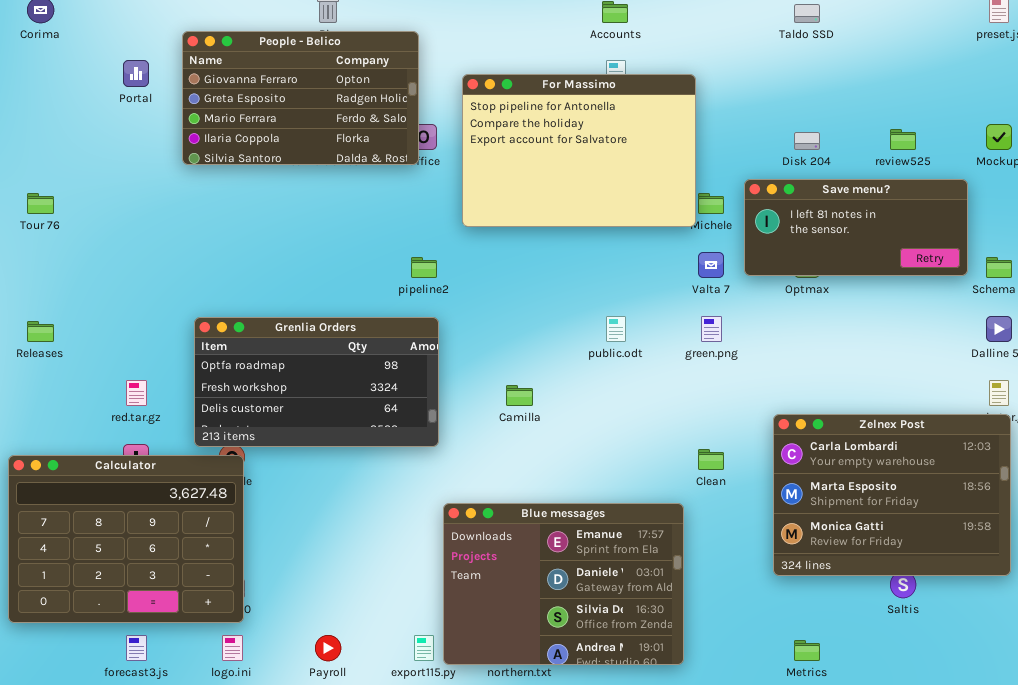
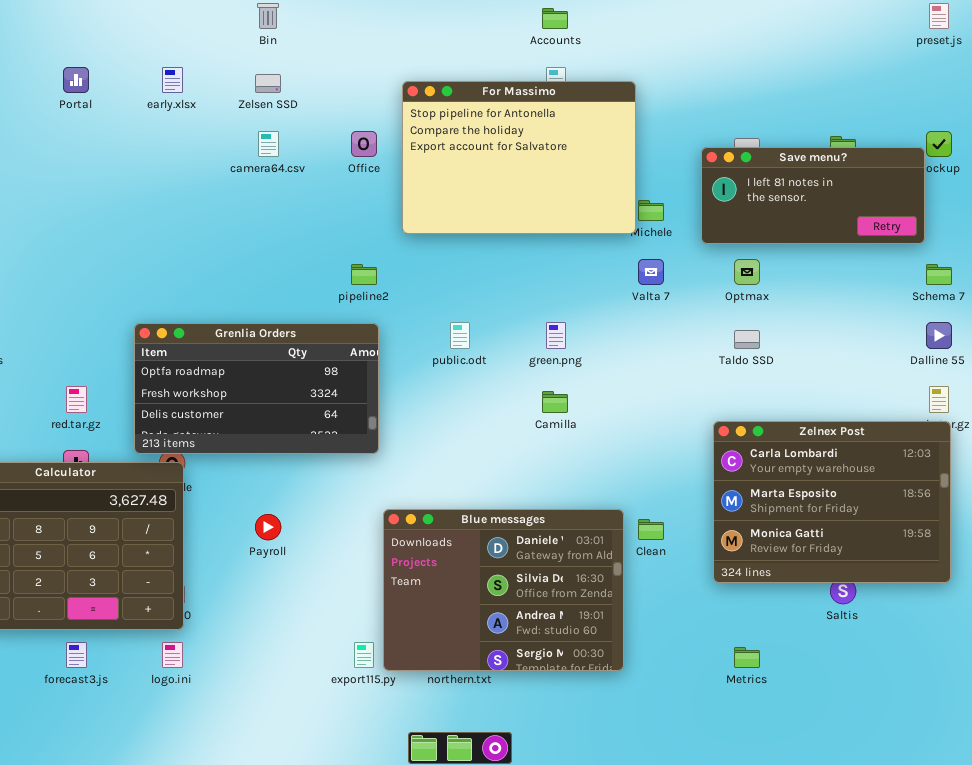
Taldo SSD: [794,4,820,23] -> [734,330,760,349], moved
People - Belico: [182,31,419,165] -> none, closed
Save menu?: [744,179,968,276] -> [701,147,925,244], moved
public.odt: [606,316,626,342] -> [450,322,470,349], moved
green.png: [701,316,722,342] -> [546,322,566,349], moved
Camilla: [506,385,533,406] -> [542,391,568,413], moved
Clean: [698,449,724,470] -> [638,519,664,540], moved
Blue messages: [443,503,684,665] -> [383,509,624,671], scrolled down 1 row
Payroll: [315,635,341,661] -> [255,514,281,540], moved

